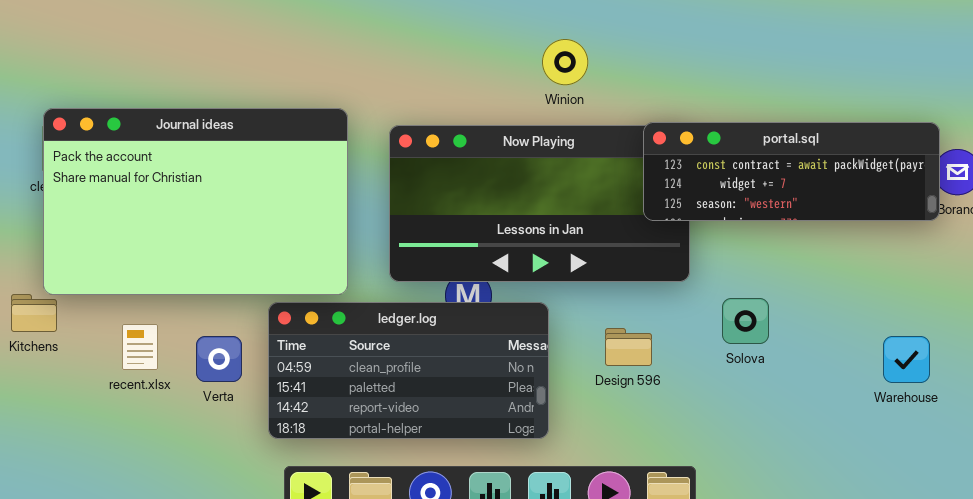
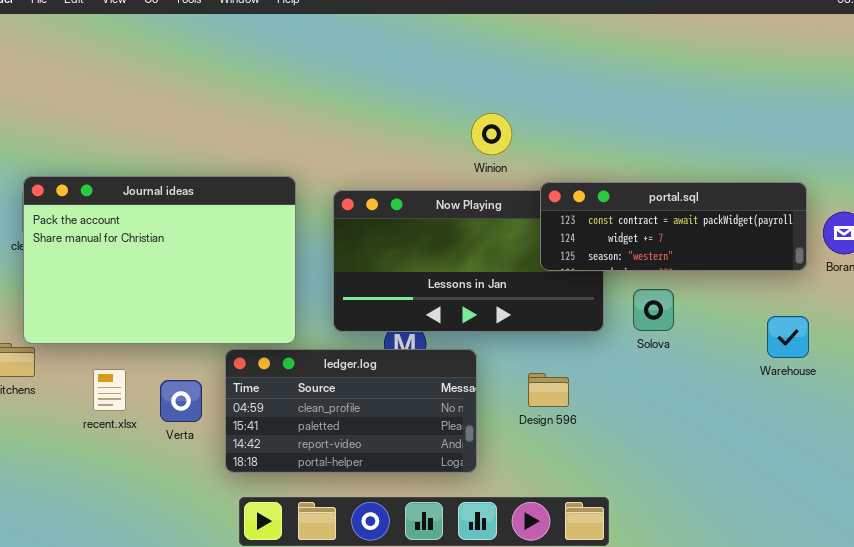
portal.sql: [643,122,940,221] -> [540,182,807,271], moved
Solova: [722,298,769,344] -> [633,289,674,331], moved
Warehouse: [883,336,930,383] -> [767,316,809,358], moved

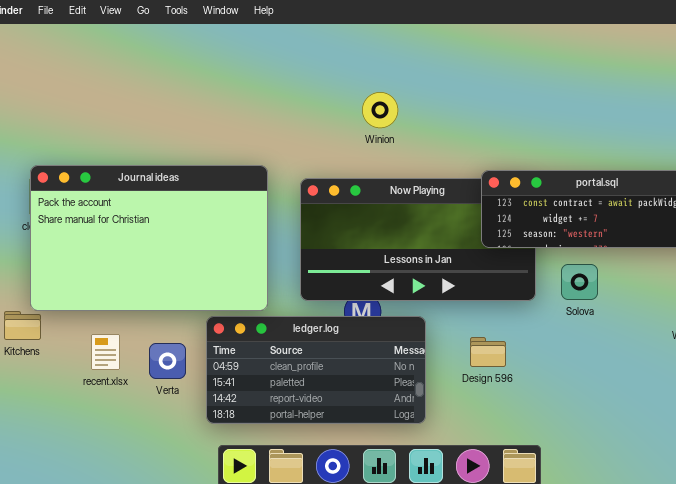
Winion: [471,113,512,155] -> [362,92,398,128], moved

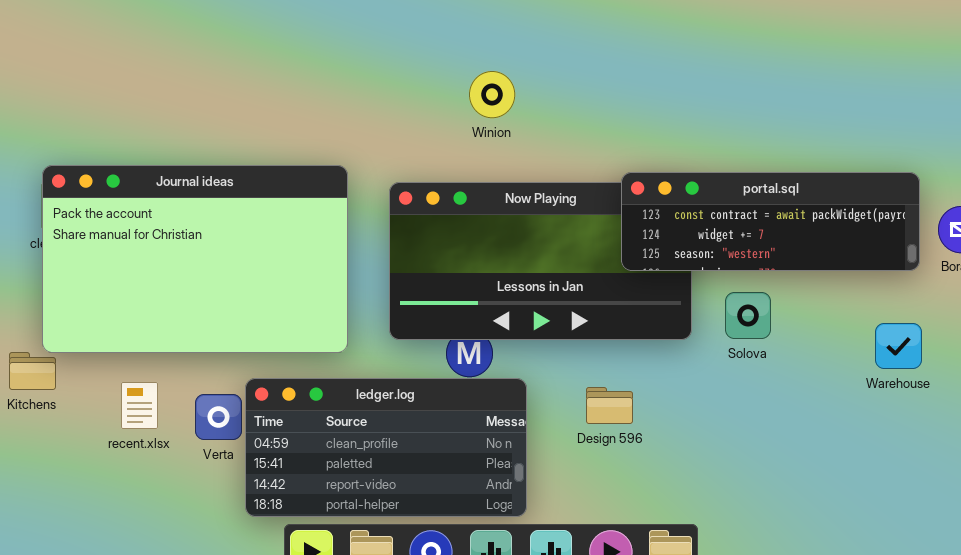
ledger.log: [206,316,426,424] -> [245,378,527,517], moved
Design 596: [470,337,506,367] -> [586,387,633,424], moved

